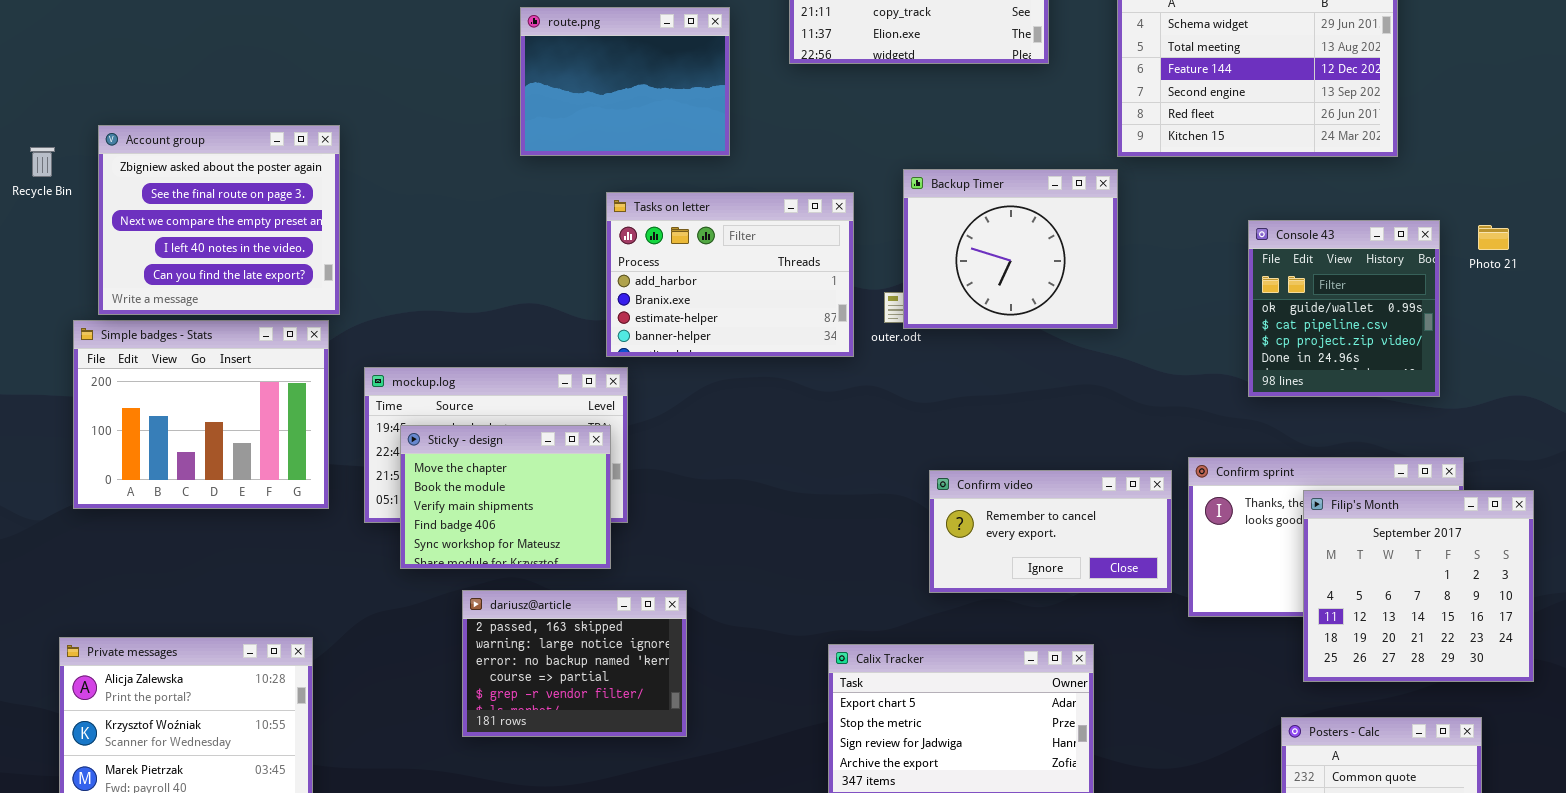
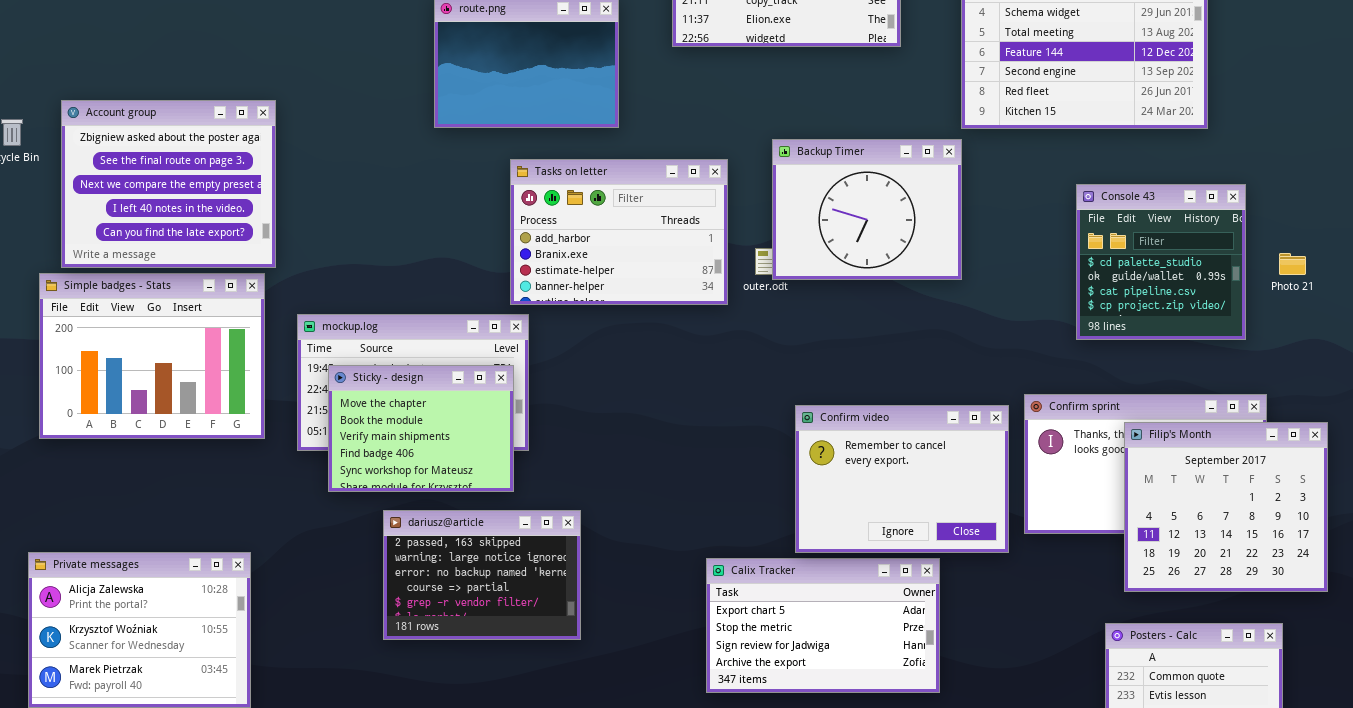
Console 43: [1248,220,1440,397] -> [1076,184,1246,340], scrolled up 1 row
Photo 21: [1478,225,1509,250] -> [1279,253,1306,275], moved
Confirm video: [929,470,1172,593] -> [795,405,1009,553], resized

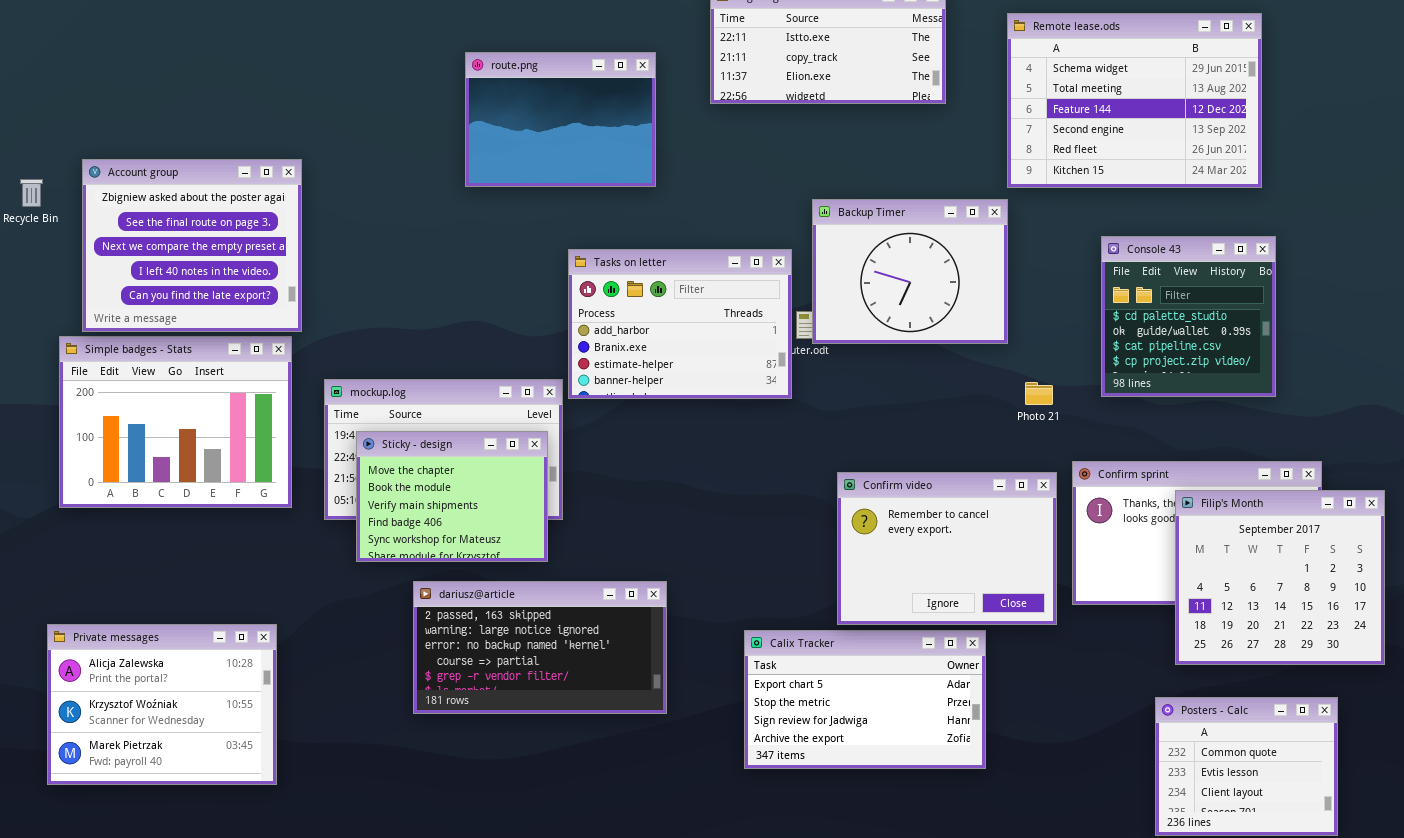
Tasks on letter: [510,159,728,305] -> [568,249,792,399], moved
Console 43: [1076,184,1246,340] -> [1101,236,1276,397], moved
Photo 21: [1279,253,1306,275] -> [1025,382,1053,405], moved
dariusz@article: [383,510,581,640] -> [413,581,667,714], resized

